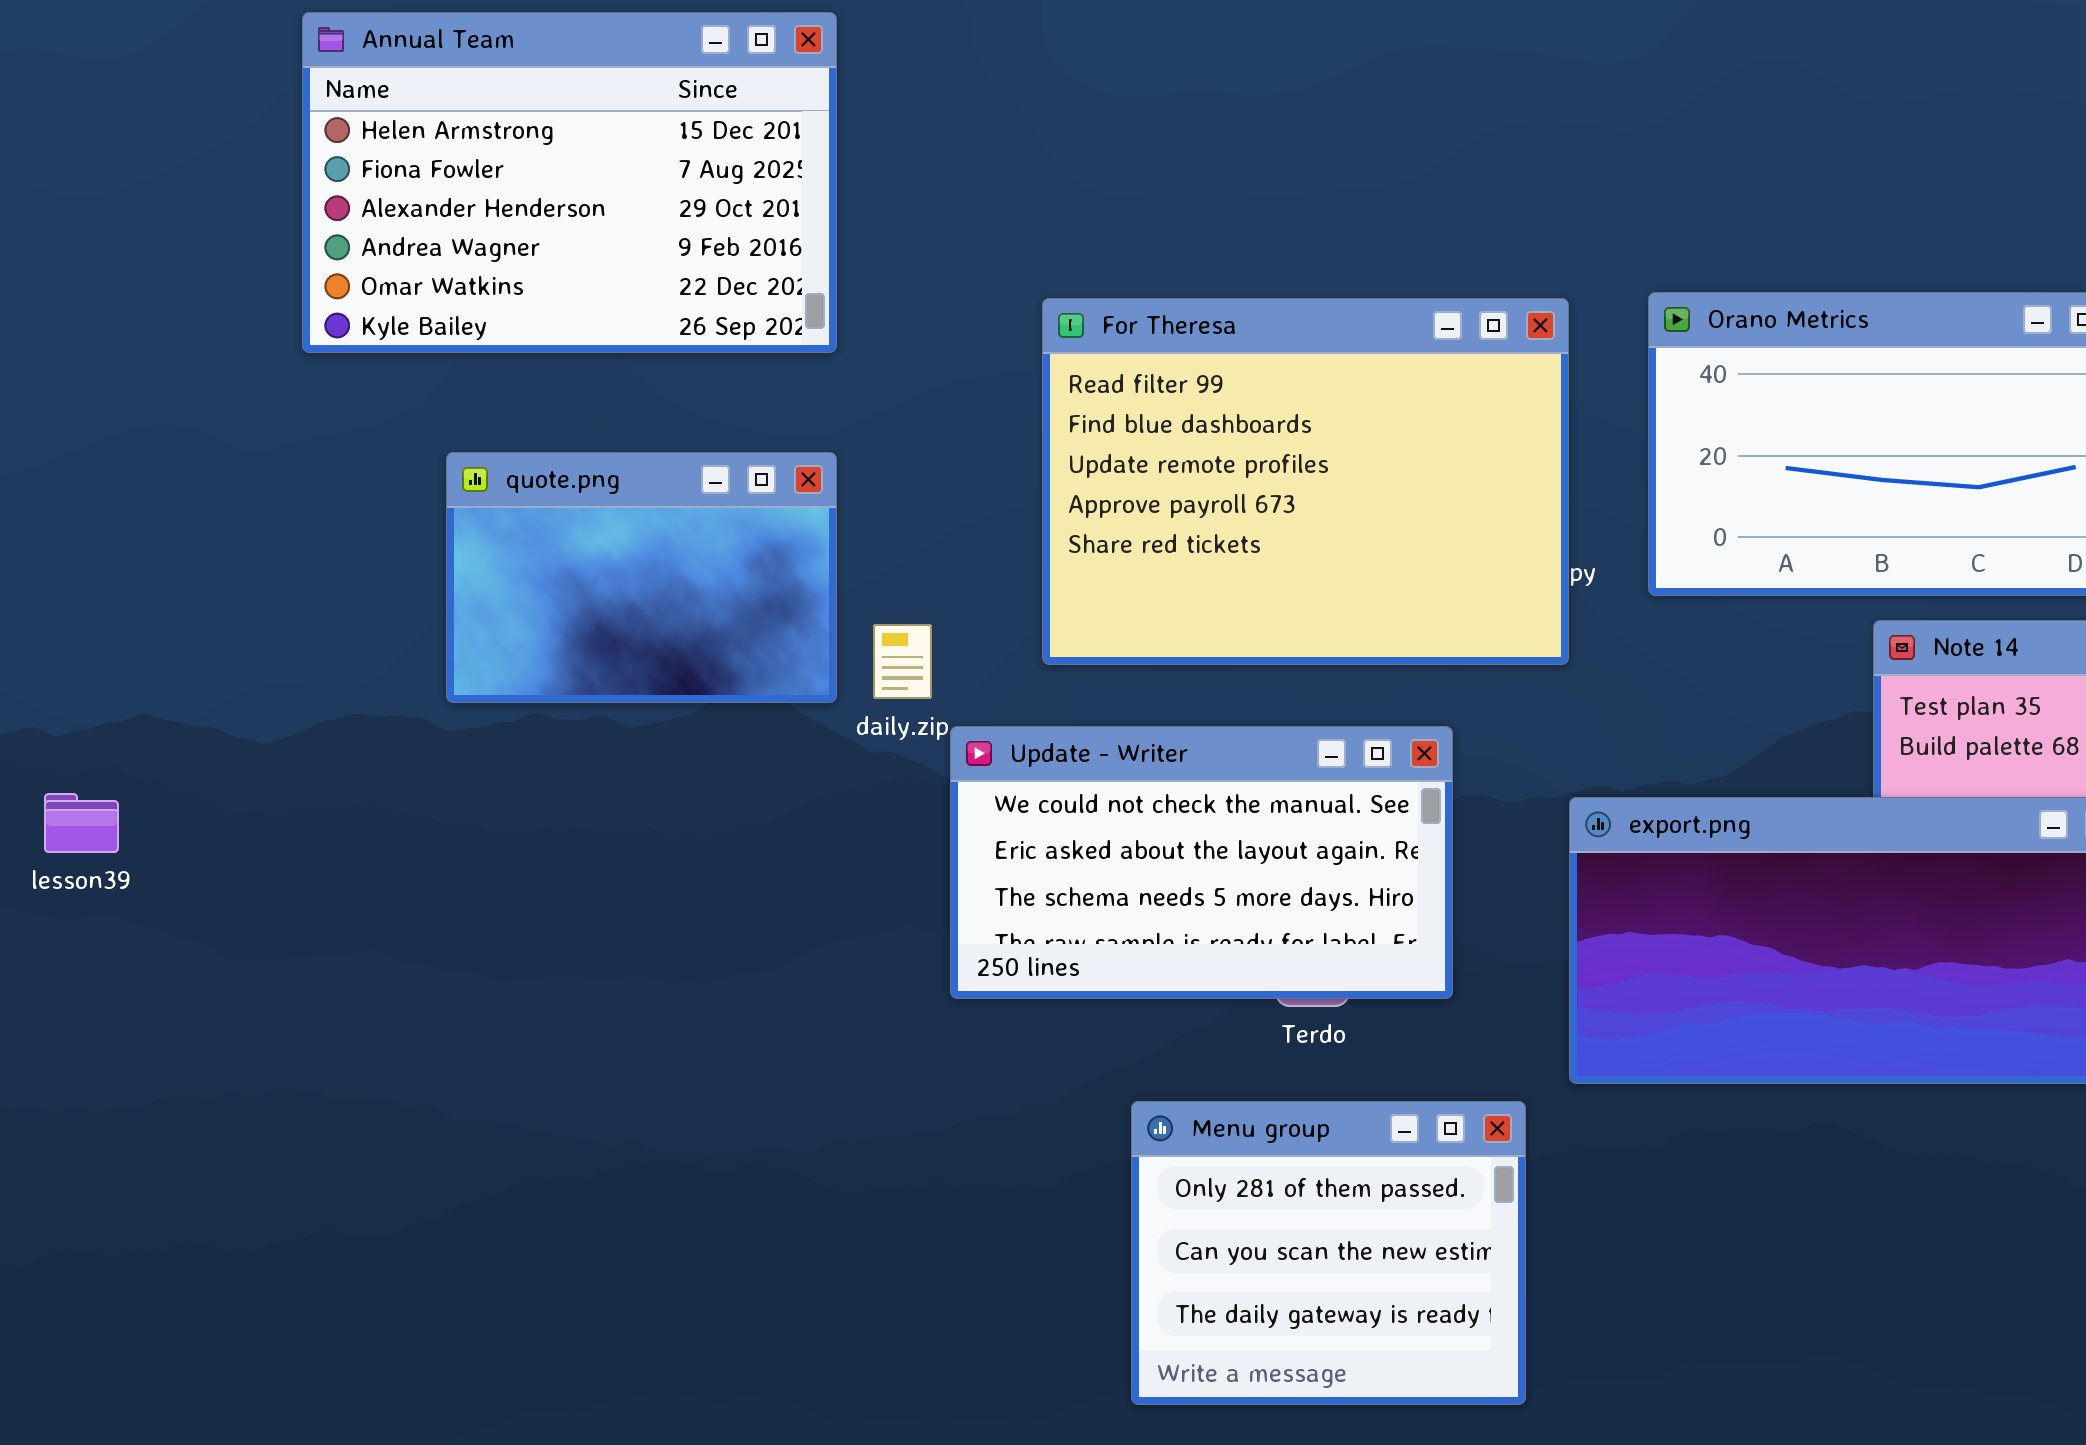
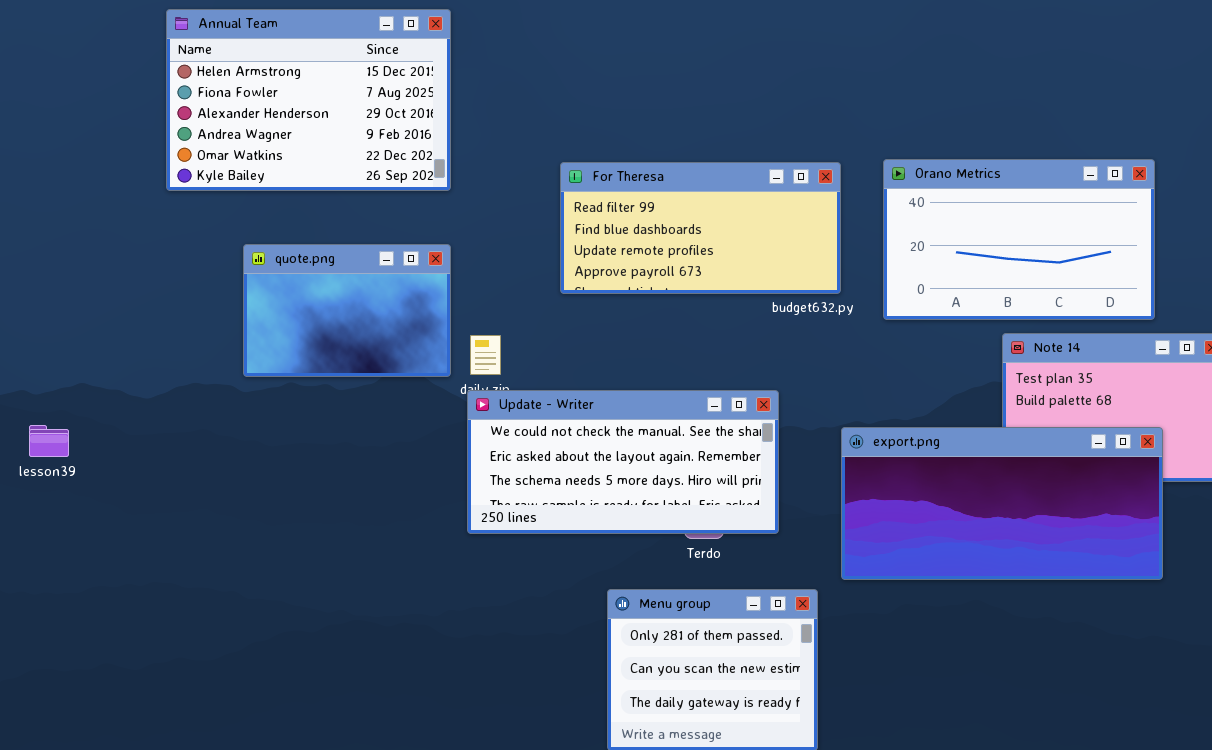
For Theresa: [1042,298,1569,665] -> [560,162,841,294], resized
Update - Writer: [950,726,1453,999] -> [467,390,779,534], resized

